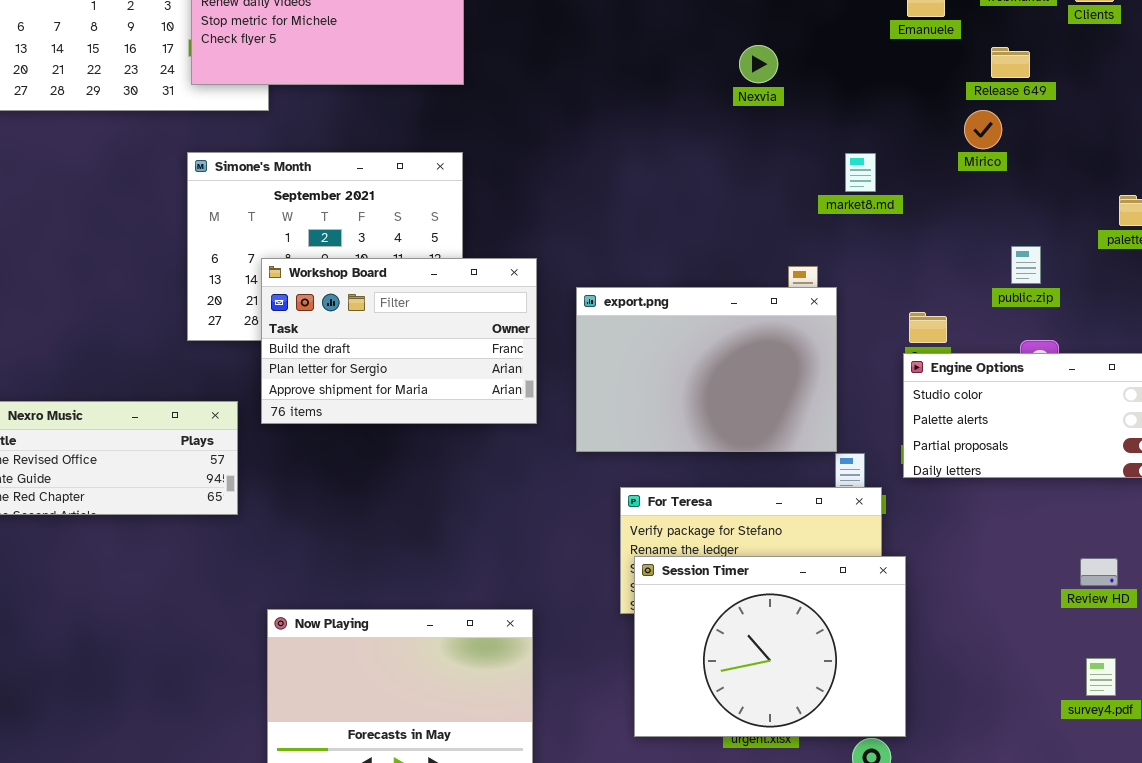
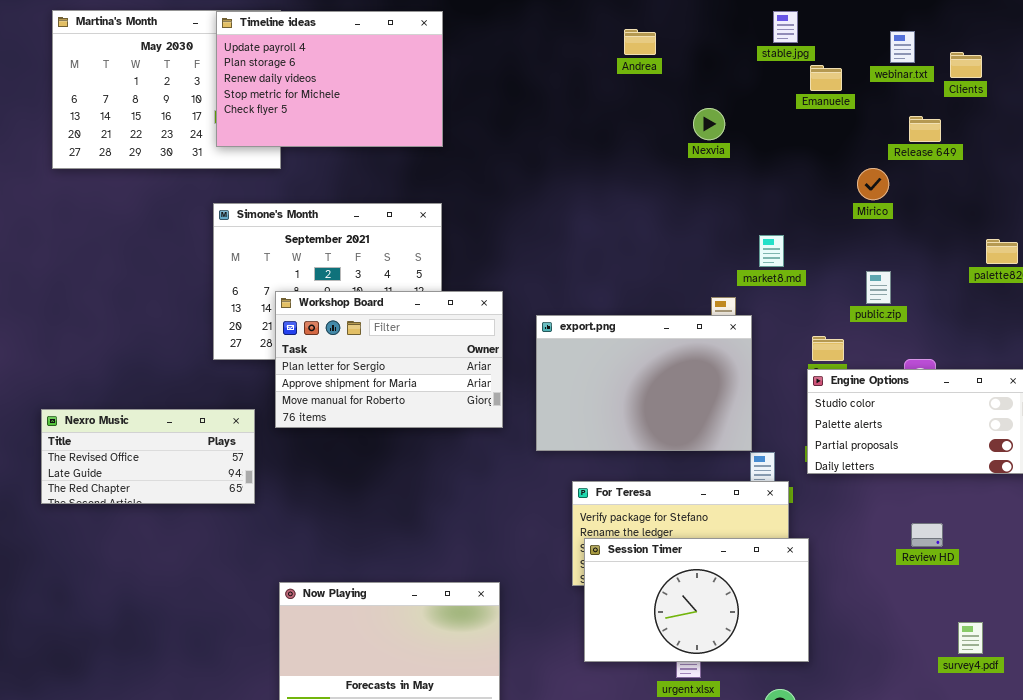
Nexvia: [739,45,778,83] -> [693,108,725,140], moved
Release 649: [991,47,1030,78] -> [909,116,941,142], moved
market8.md: [845,153,876,192] -> [759,235,784,267], moved
public.zip: [1011,246,1041,284] -> [866,271,891,304], moved
Workshop Board: [261,258,537,424] -> [275,291,503,428], scrolled down 1 row
Session Timer: [634,556,906,737] -> [584,538,809,662], resized
Review HD: [1080,558,1118,586] -> [911,523,943,547], moved

